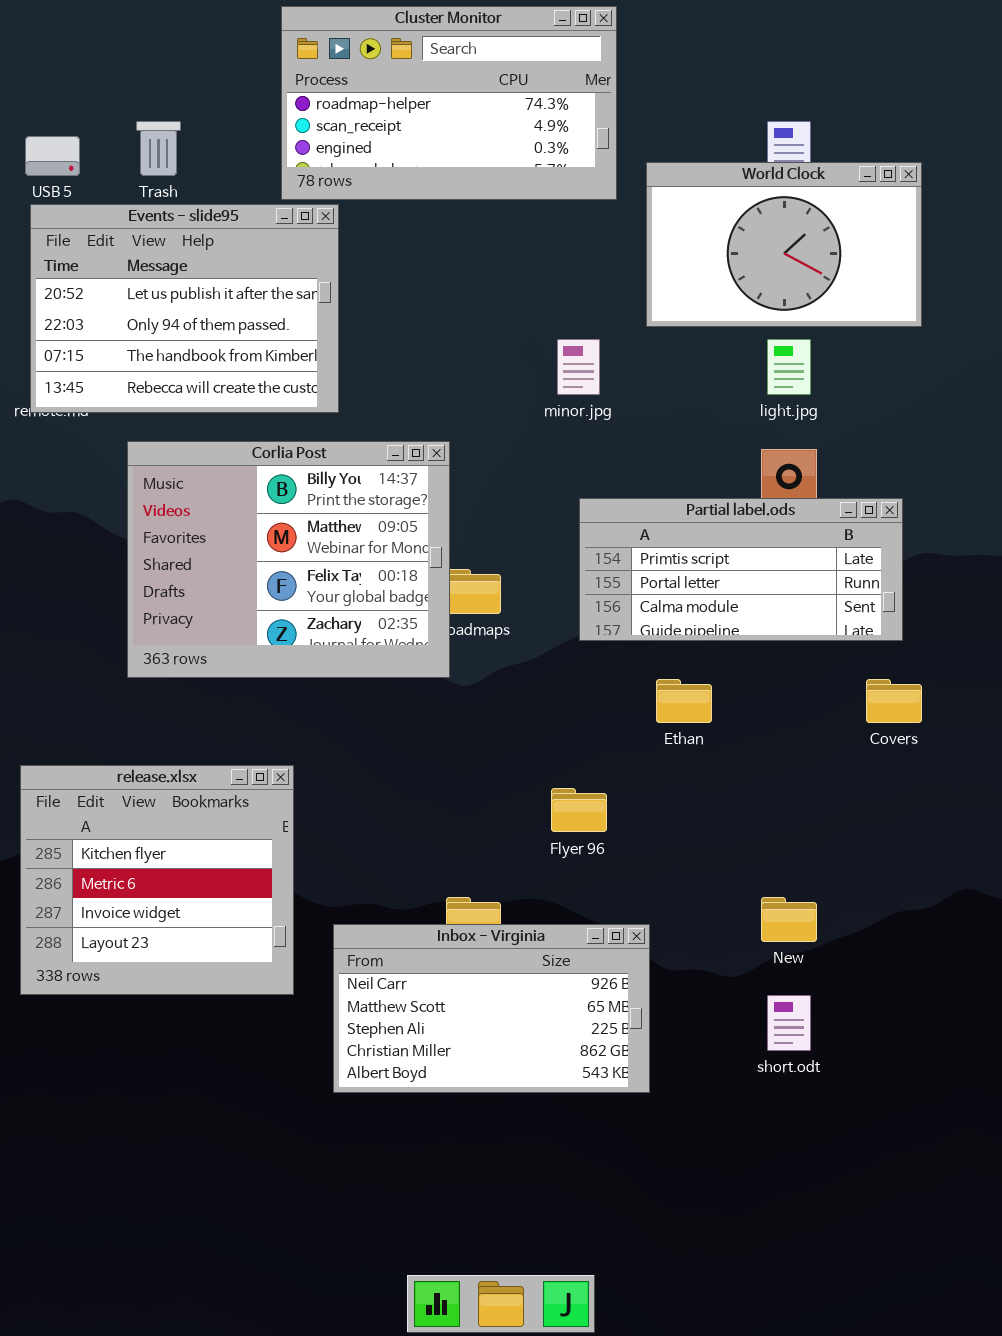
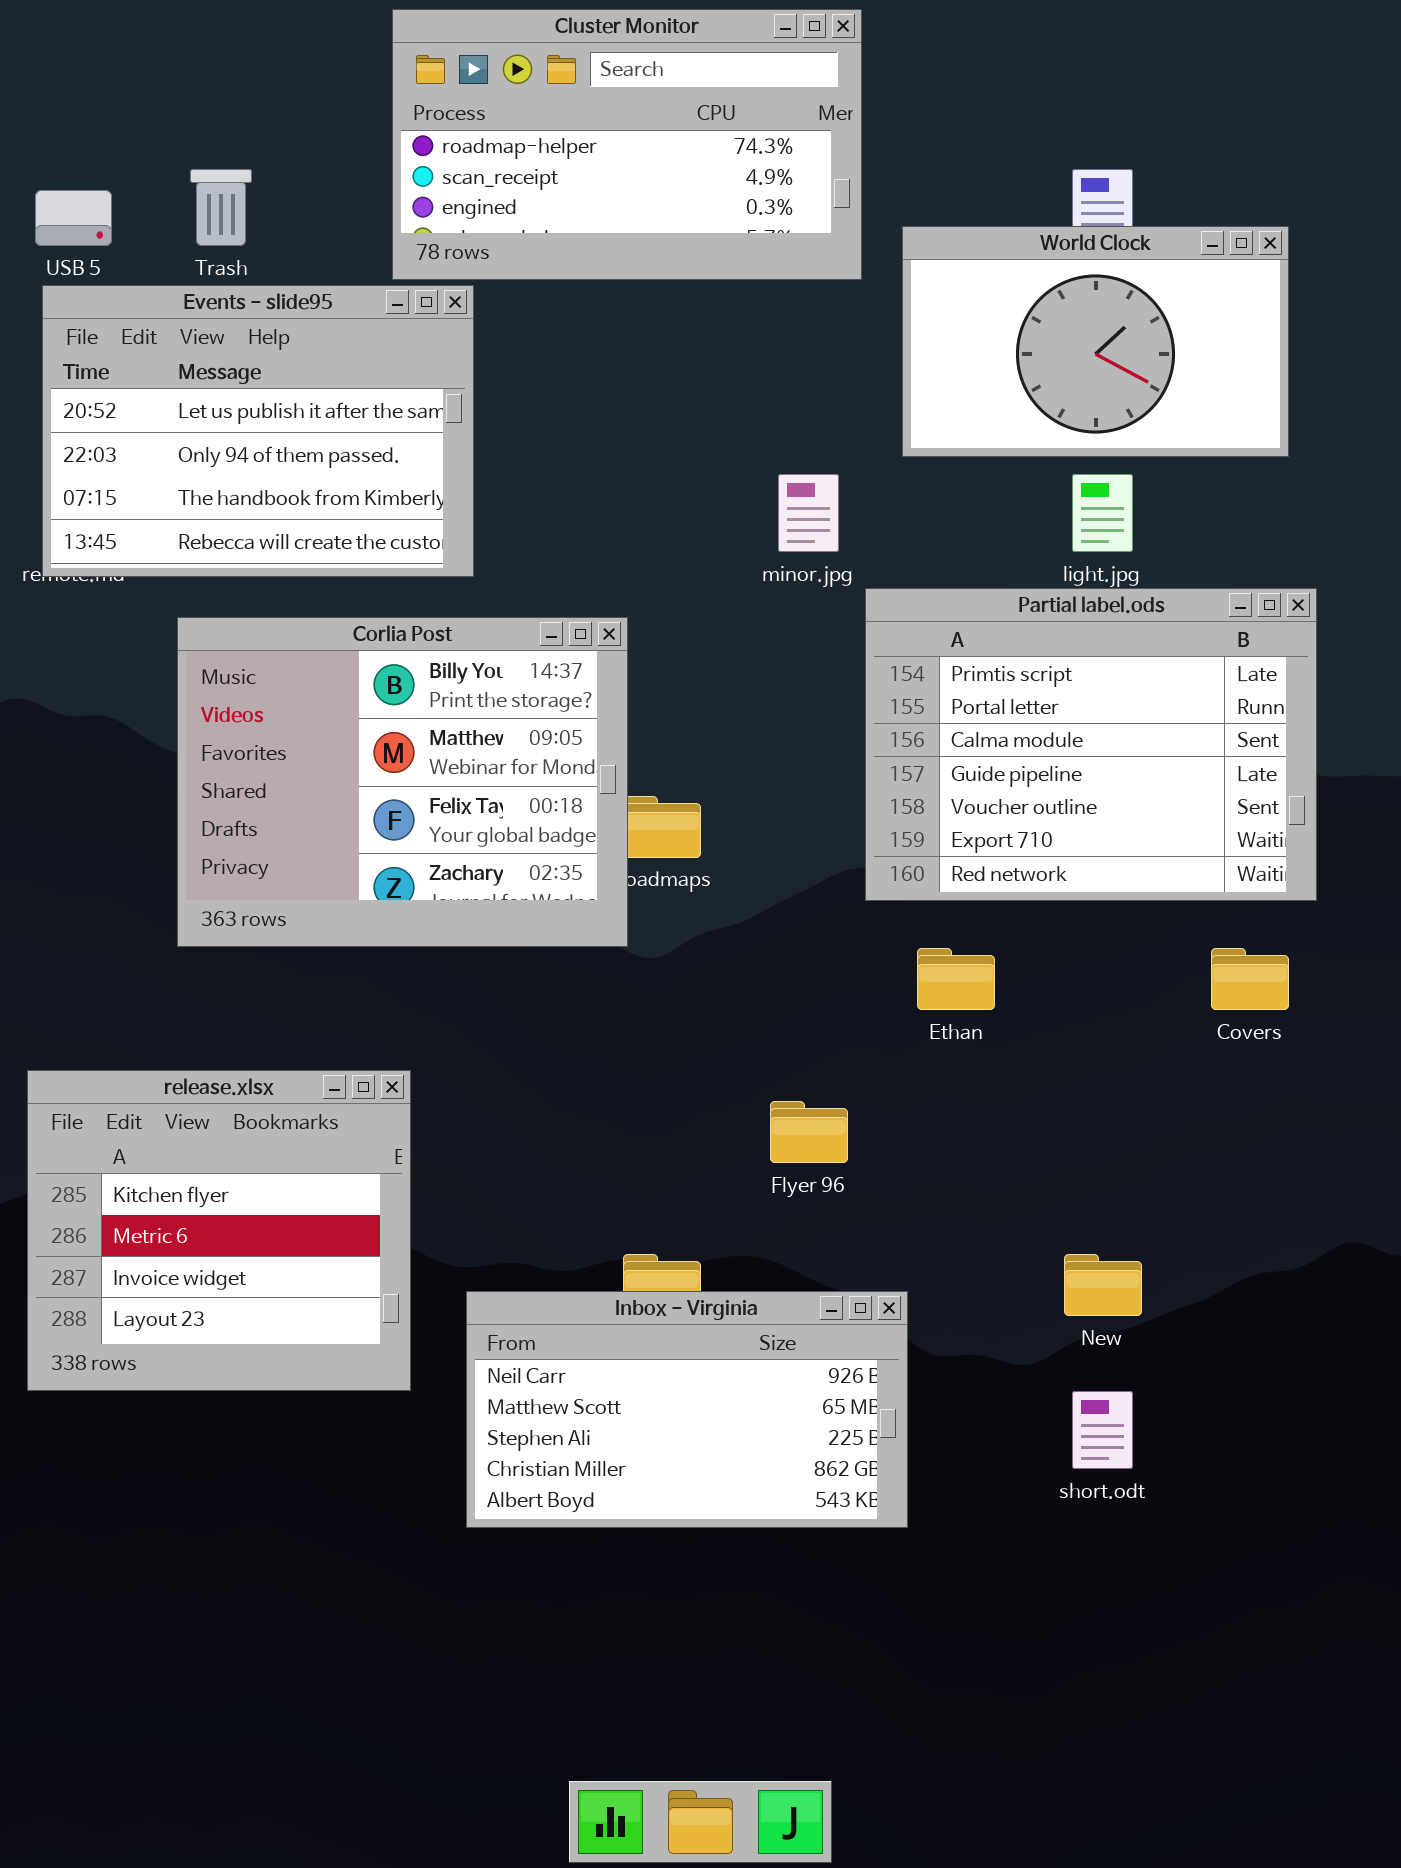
Partial label.ods: [579,498,903,641] -> [865,588,1317,901], moved, resized

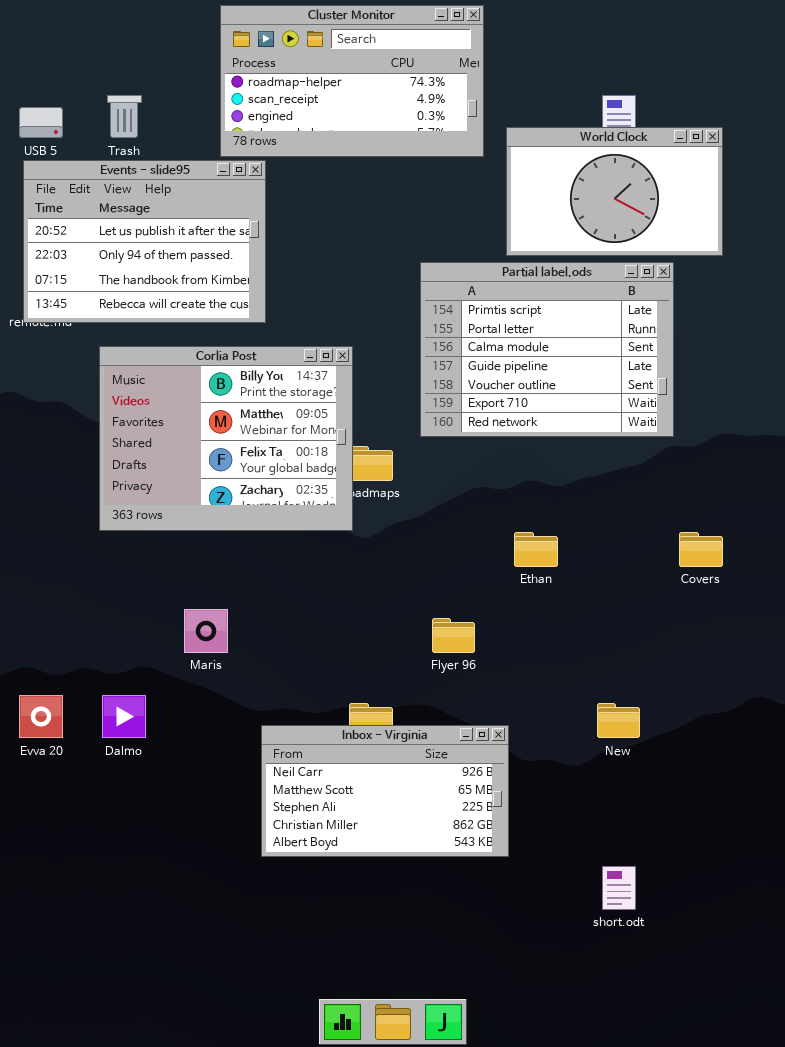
Partial label.ods: [865,588,1317,901] -> [420,262,674,437], moved
release.xlsx: [27,1070,411,1391] -> none, closed
short.odt: [1072,1391,1133,1469] -> [602,866,636,910], moved

